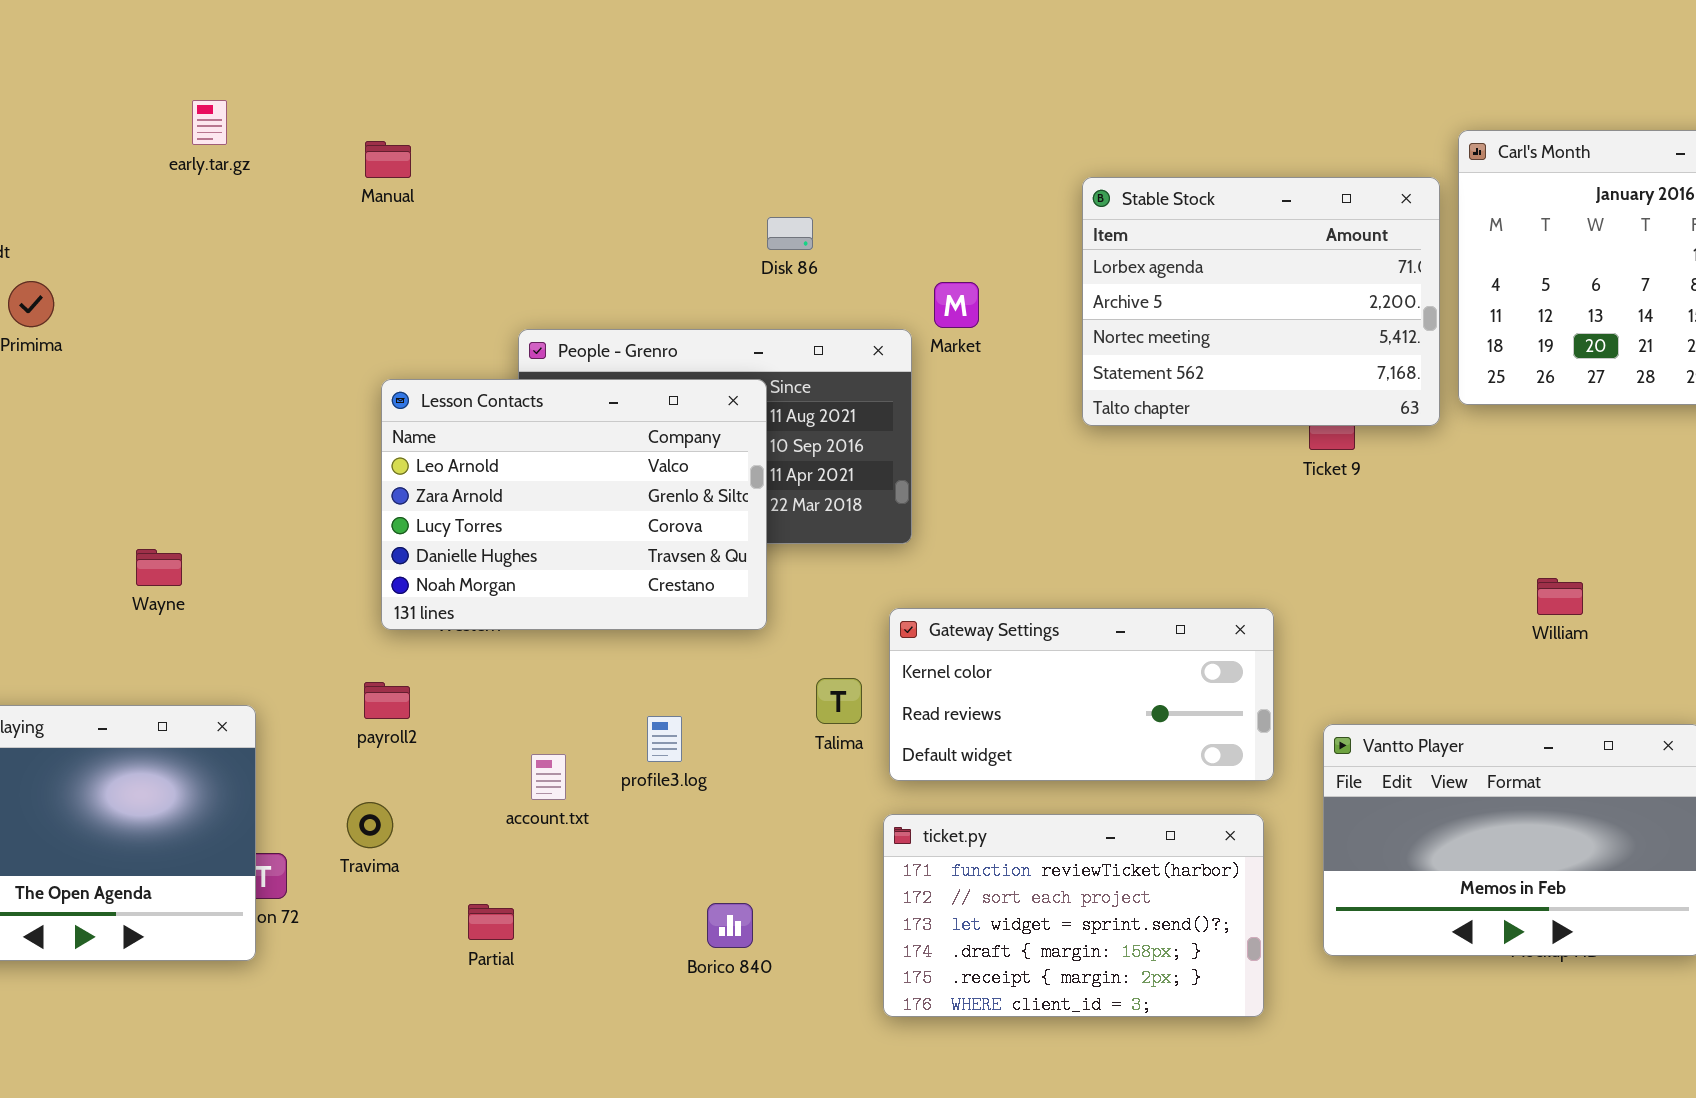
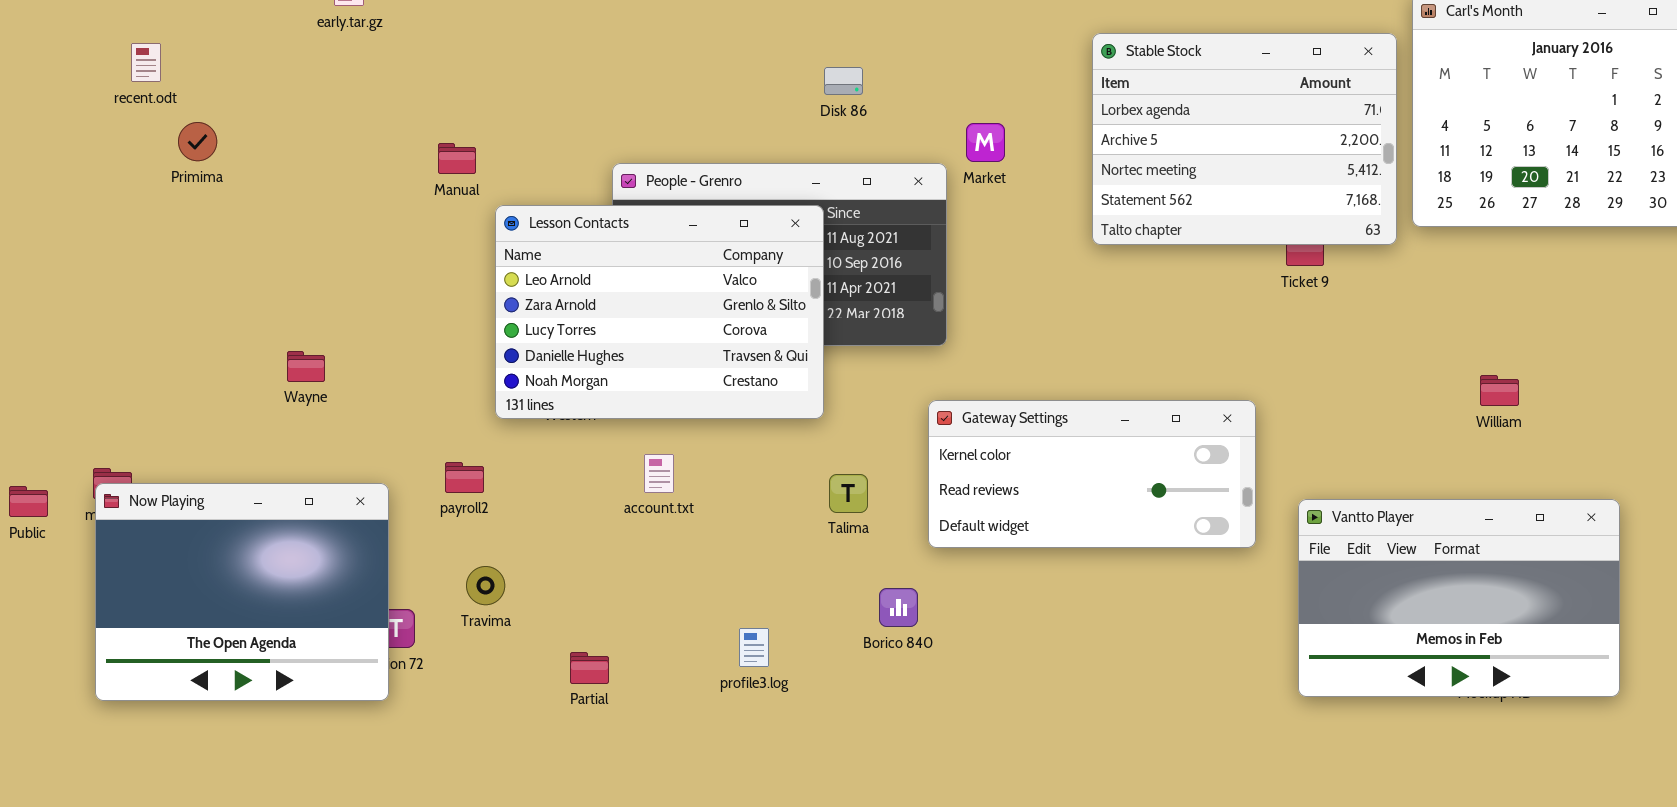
Manual: [365,141,411,178] -> [438,143,476,174], moved
Talima: [816,678,862,724] -> [829,474,868,513], moved
payroll2: [364,682,410,719] -> [445,462,484,493], moved
profile3.log: [647,716,682,762] -> [739,628,769,667], moved
account.txt: [531,754,566,800] -> [644,454,674,493], moved
ticket.py: [883,814,1264,1017] -> none, closed
Borico 840: [707,903,753,948] -> [879,588,918,627], moved

